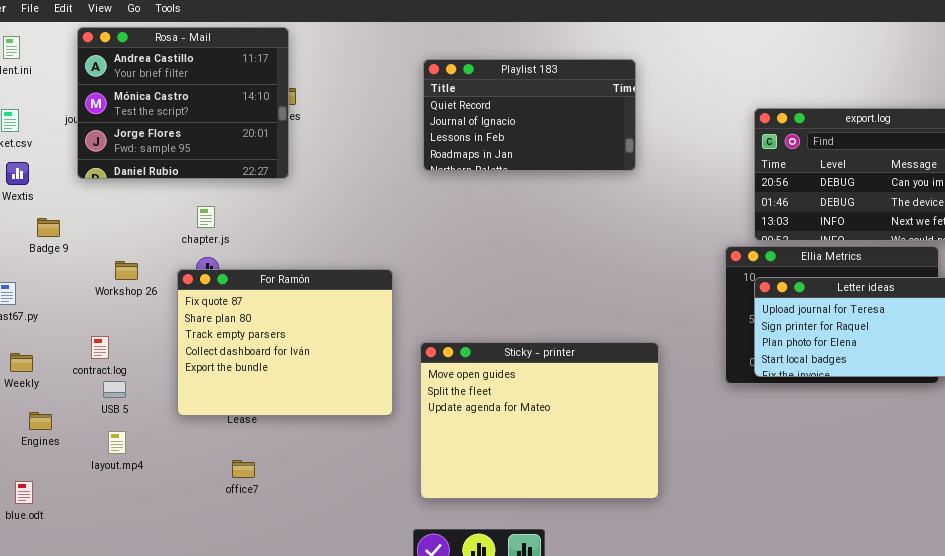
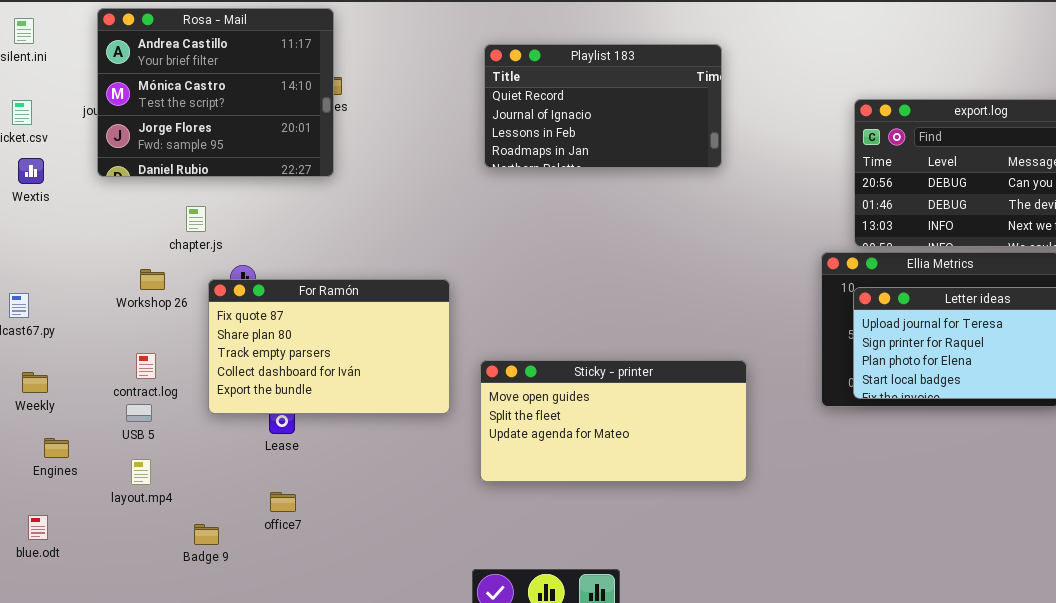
chapter.js: [197,206,215,228] -> [186,206,206,232], moved
Badge 9: [37,218,60,237] -> [194,524,219,545], moved
For Ramón: [177,269,393,416] -> [208,279,450,414], resized
contract.log: [91,336,109,359] -> [136,353,156,379], moved
Sticky - printer: [420,342,659,499] -> [480,360,747,482], resized

